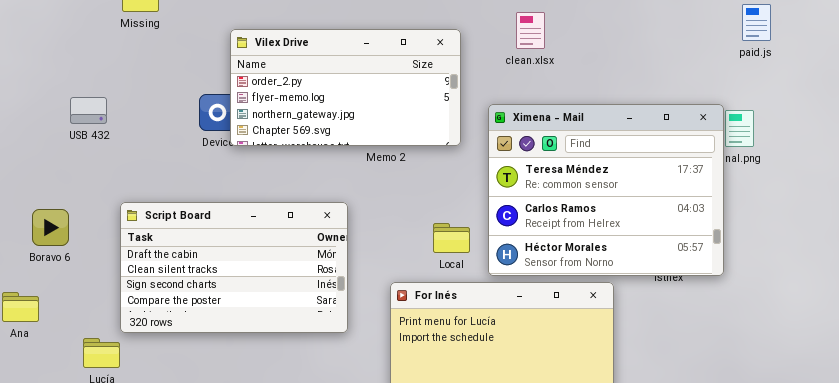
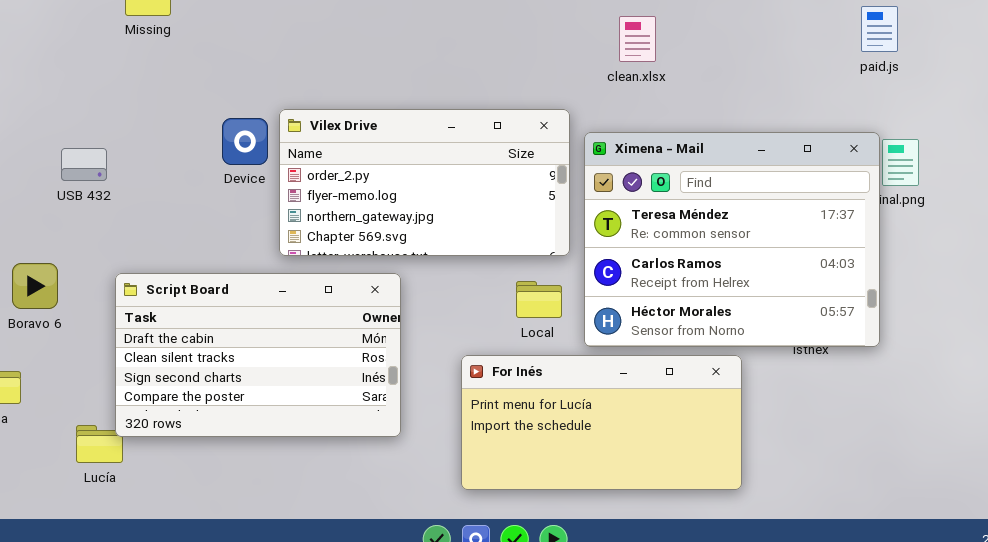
paid.js: [742,4,771,41] -> [861,6,898,52], moved
Vilex Drive: [230,29,461,146] -> [279,109,570,256], moved
USB 432: [70,97,107,124] -> [61,148,107,181], moved
Script Board: [120,202,348,333] -> [115,273,401,437], moved

